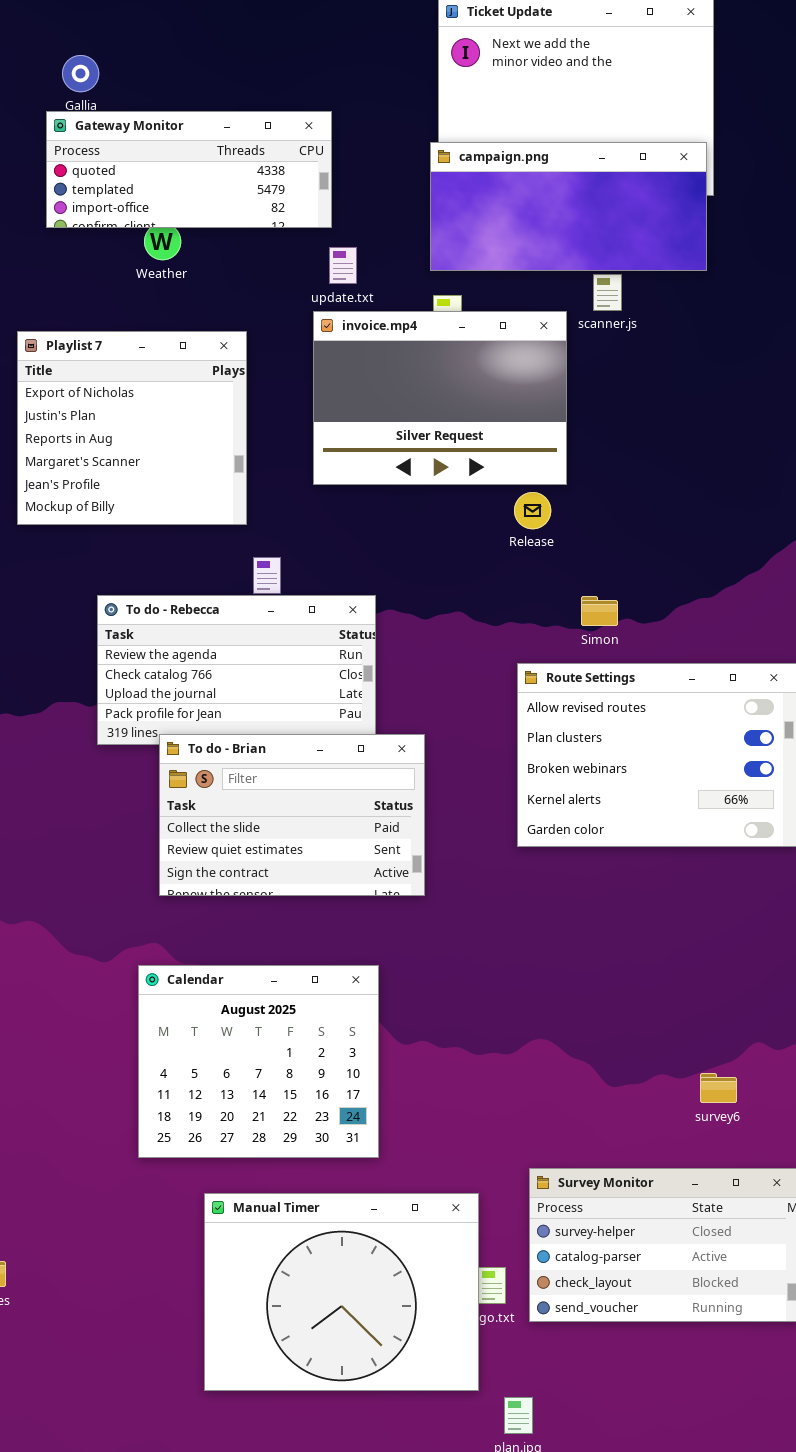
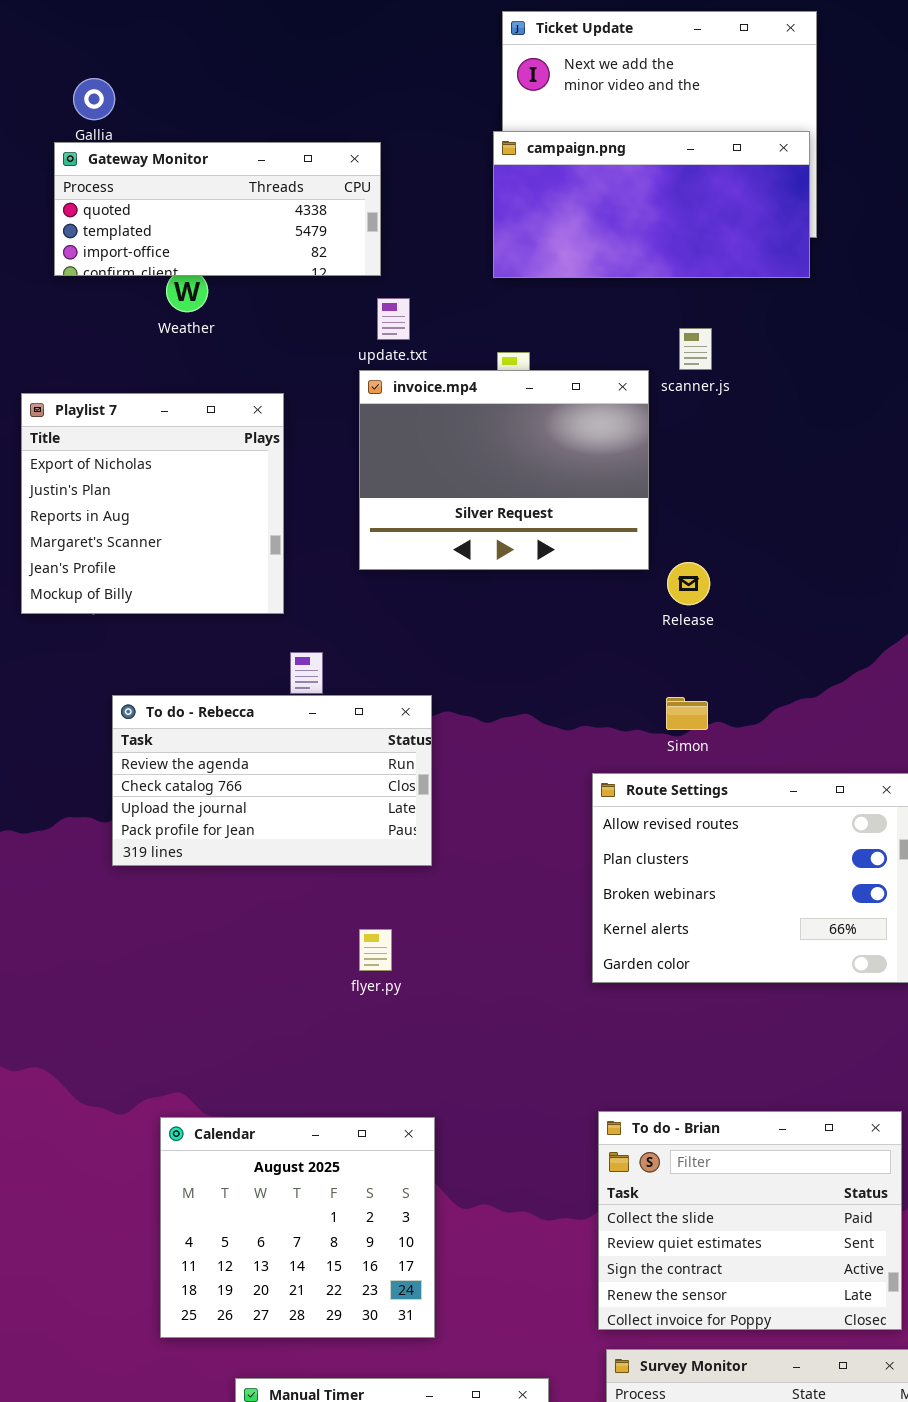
campaign.png: [430,142,707,271] -> [493,131,810,278], moved
Release: [514,492,551,529] -> [667,562,710,605], moved
To do - Brian: [159,734,425,896] -> [598,1111,902,1330], moved, resized

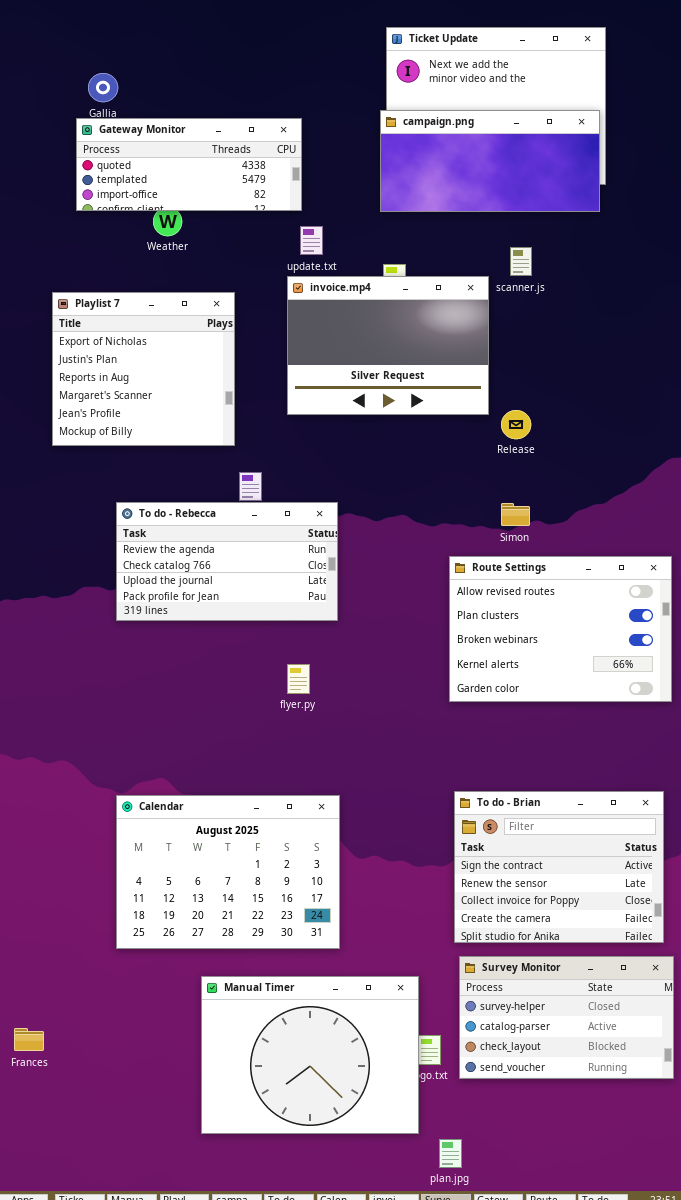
To do - Brian: [598,1111,902,1330] -> [454,791,664,943], scrolled down 2 rows
Calendar: [160,1117,435,1338] -> [116,795,340,949], resized

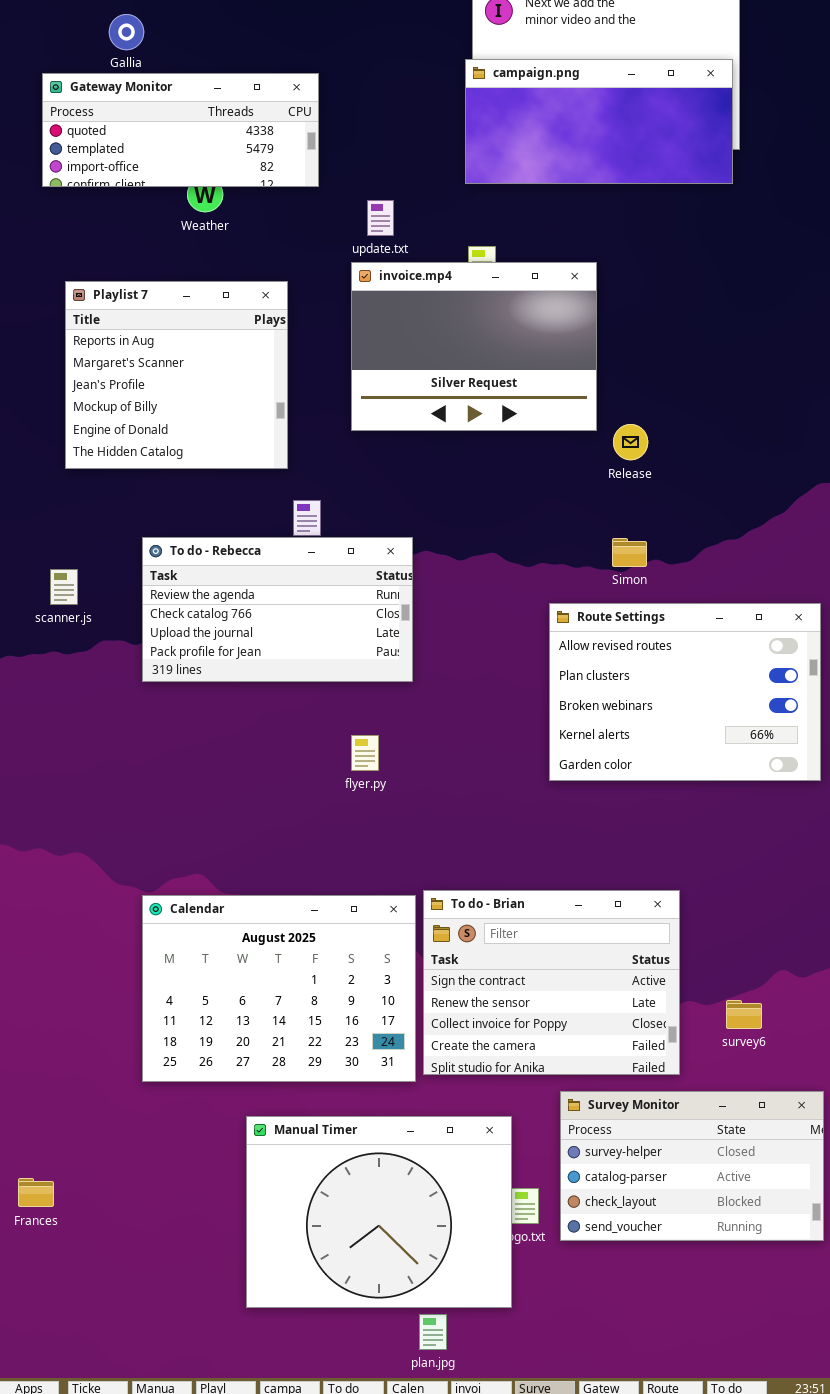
Gateway Monitor: [76,118,302,211] -> [42,73,319,187], moved
scanner.js: [510,247,532,276] -> [50,569,78,605], moved
Playlist 7: [52,292,235,446] -> [65,281,288,469], scrolled down 2 rows
To do - Brian: [454,791,664,943] -> [423,890,680,1075], moved
plan.jpg: [439,1139,462,1168] -> [419,1314,447,1350], moved

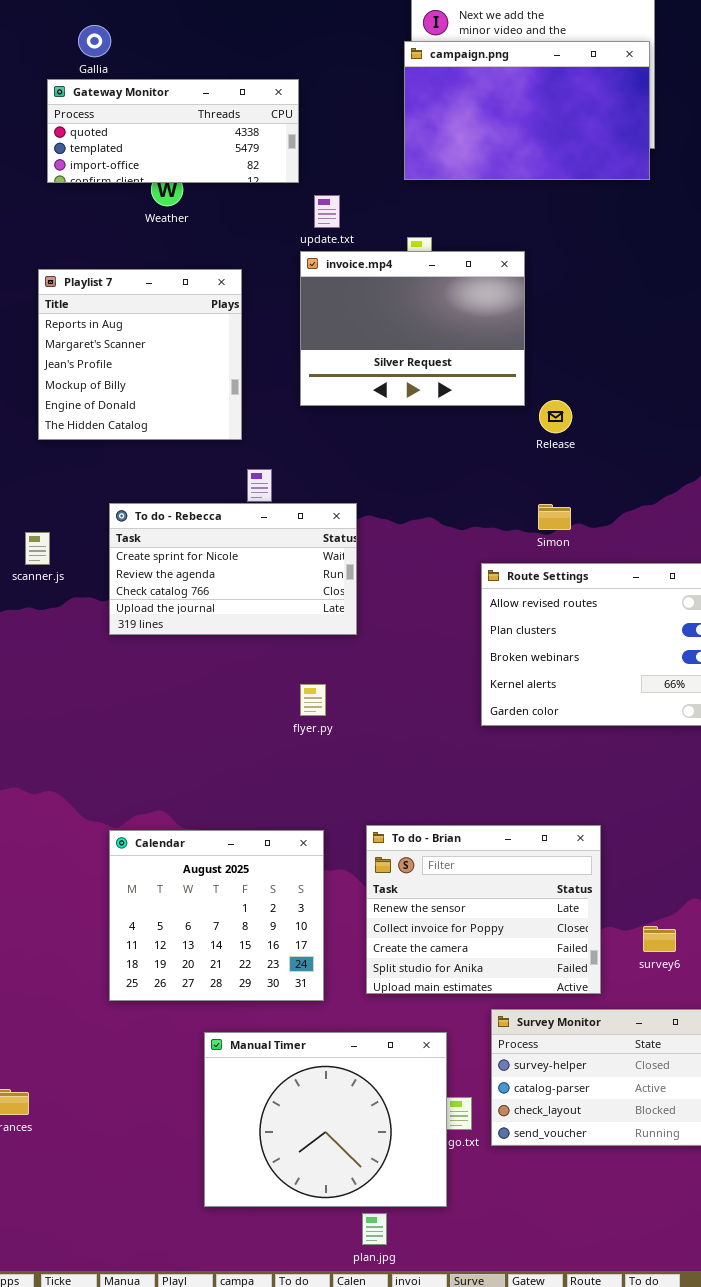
campaign.png: [465,59,733,184] -> [404,41,650,180], resized
Gateway Monitor: [42,73,319,187] -> [47,79,299,183], moved
To do - Rebecca: [142,537,413,682] -> [109,503,357,635], scrolled up 1 row
To do - Brian: [423,890,680,1075] -> [366,825,601,994], scrolled down 1 row
Calendar: [142,895,416,1082] -> [109,830,324,1001], resized

